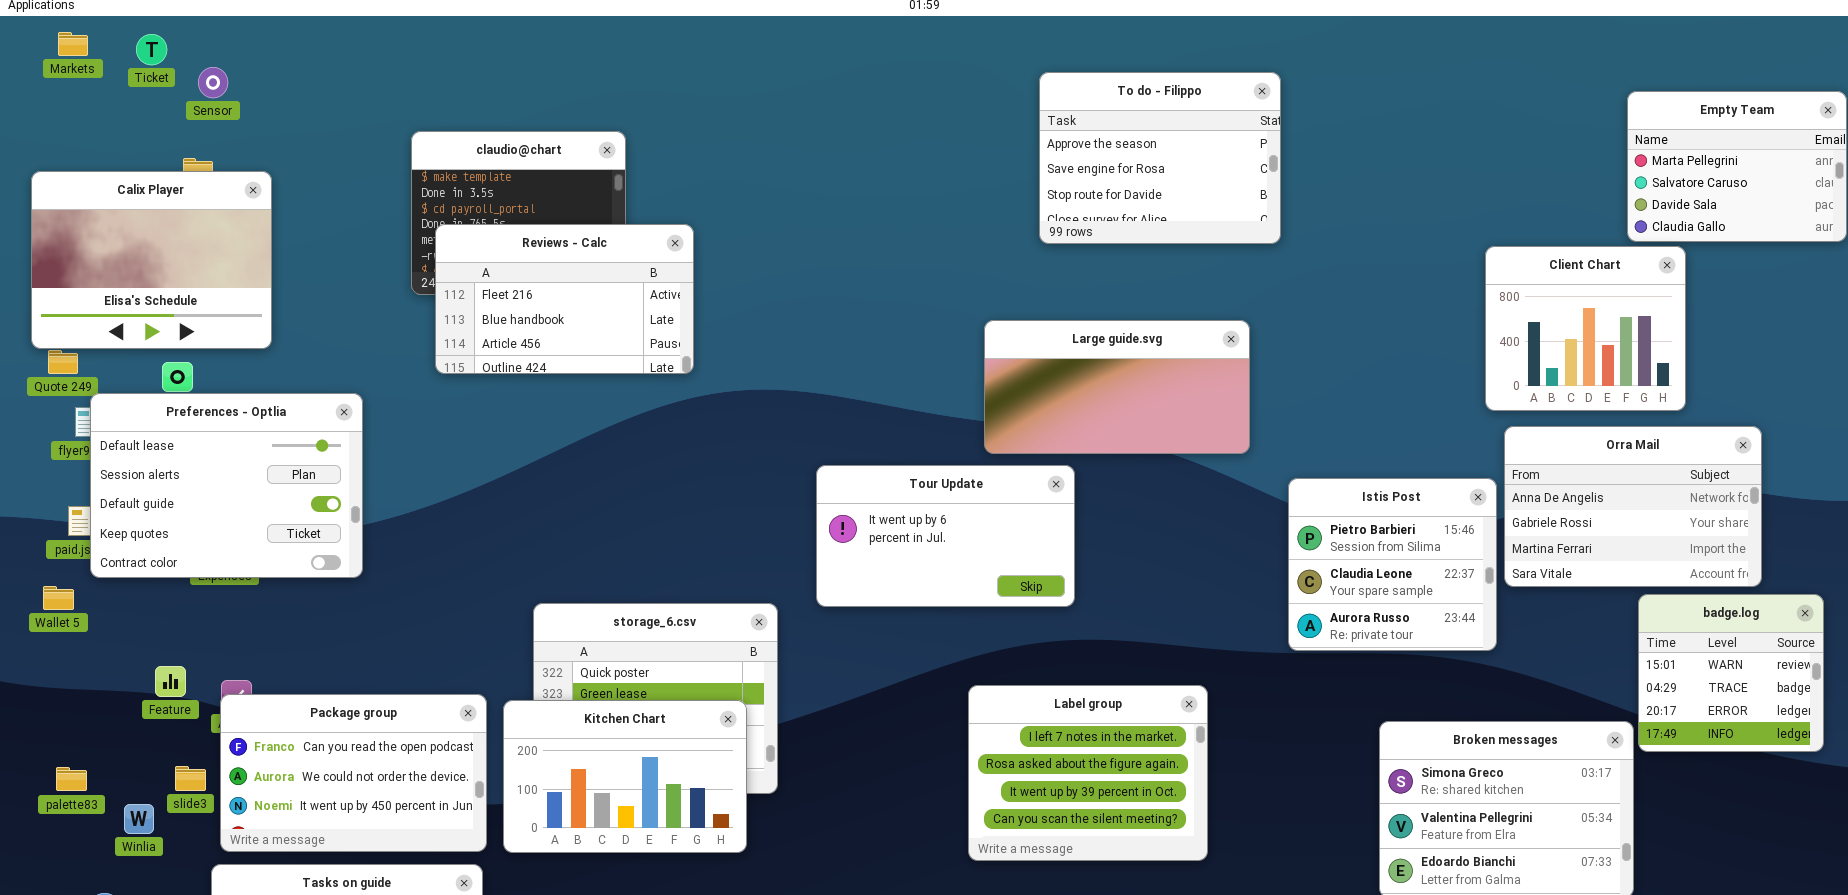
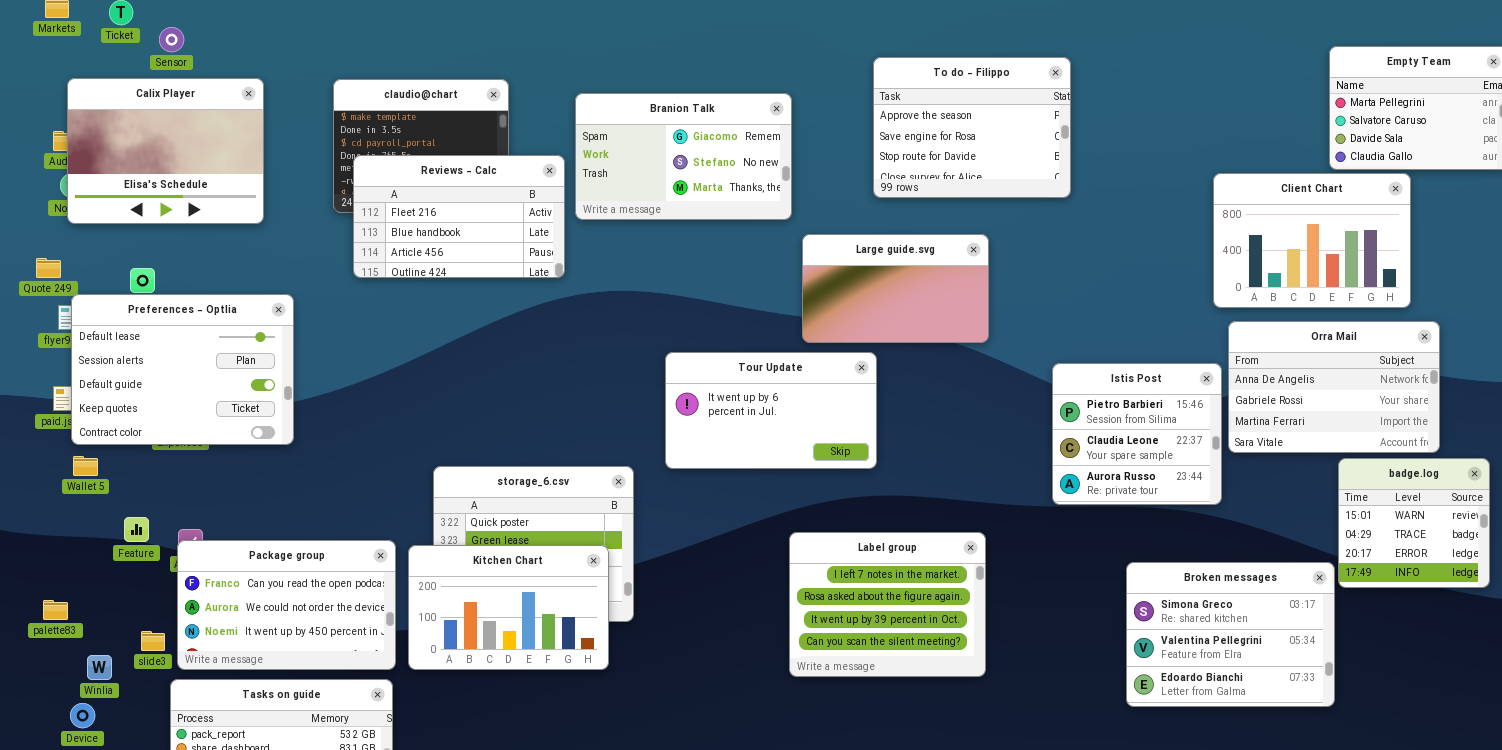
To do - Filippo: [1039,72,1281,244] -> [873,57,1071,198], moved
Branion Talk: none -> [575,93,792,220], opened
Calix Player: [31,171,272,349] -> [67,78,264,224], moved
Client Chart: [1485,246,1686,411] -> [1213,173,1411,308], resized
Large guide.svg: [984,320,1250,454] -> [802,234,989,343], resized
Wallet 5: [43,586,74,610] -> [73,456,98,476], moved
slide3: [175,766,206,791] -> [141,631,165,651], moved
Winlia: [124,804,154,834] -> [87,655,112,680], moved

